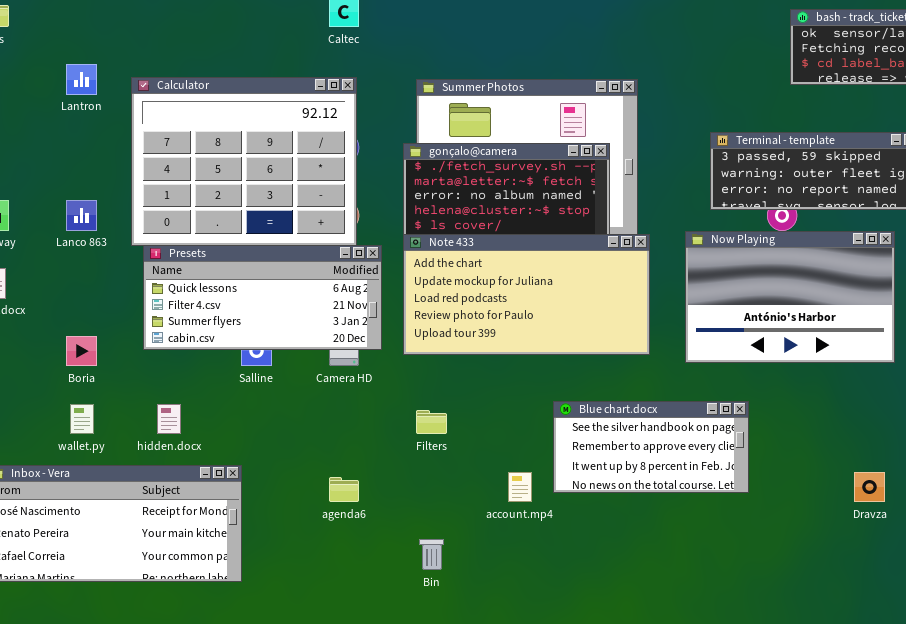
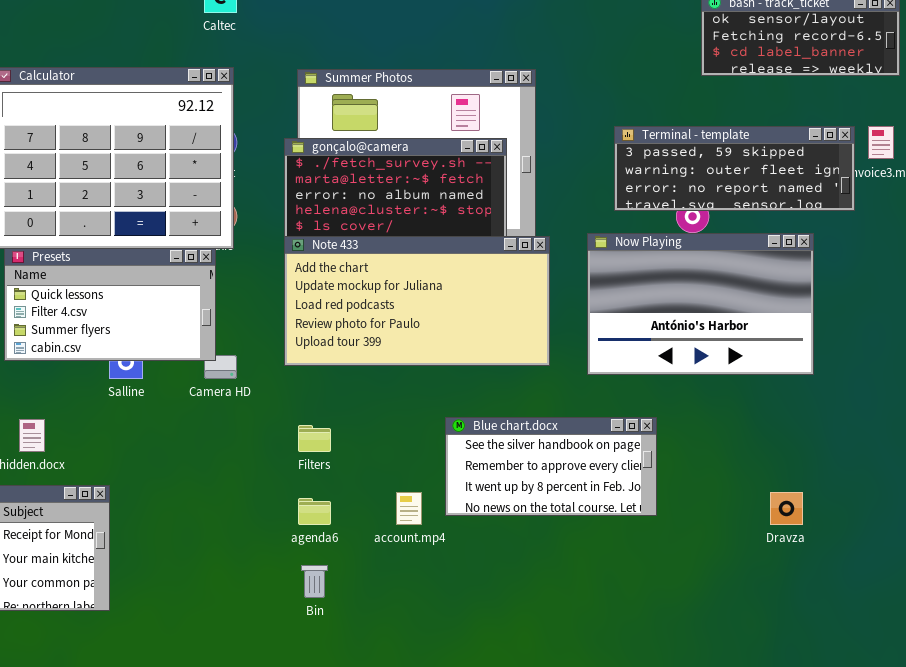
Presets: [143,245,382,350] -> [4,248,216,361], resized
agenda6: [329,477,359,502] -> [298,498,331,525], moved

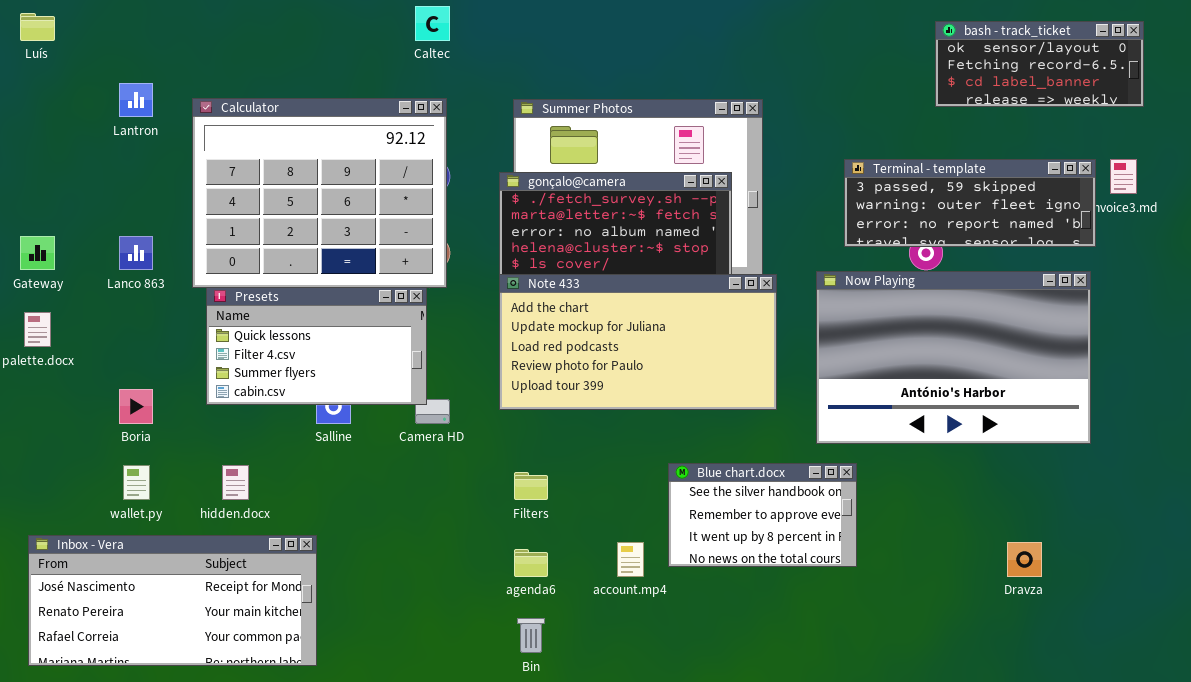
Now Playing: [587,233,814,375] -> [816,271,1091,444], resized
Blue chart.docx: [445,417,657,516] -> [668,463,857,567], resized

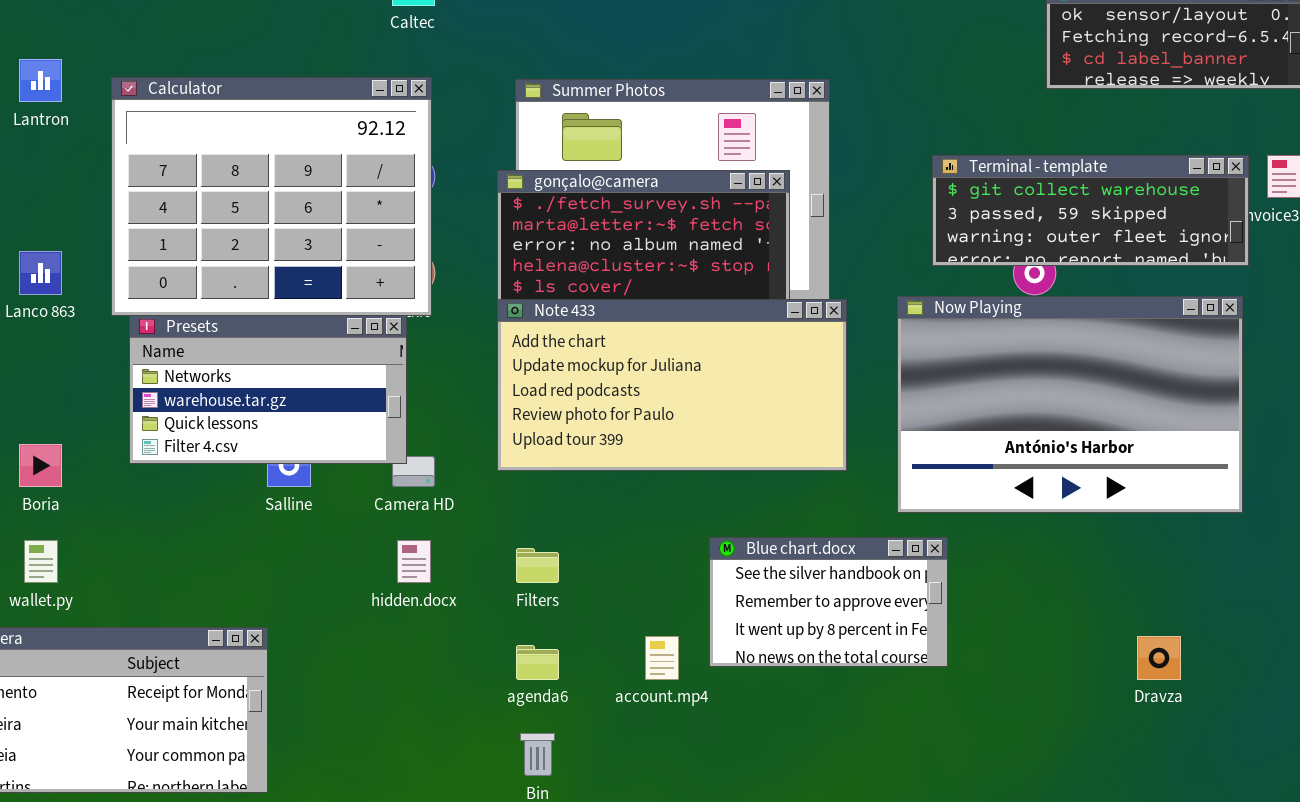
Terminal - template: [844,159,1096,247] -> [932,155,1249,266], scrolled up 1 row
Presets: [206,287,427,405] -> [129,315,407,464], scrolled up 2 rows
hidden.docx: [222,465,249,500] -> [397,540,431,583], moved

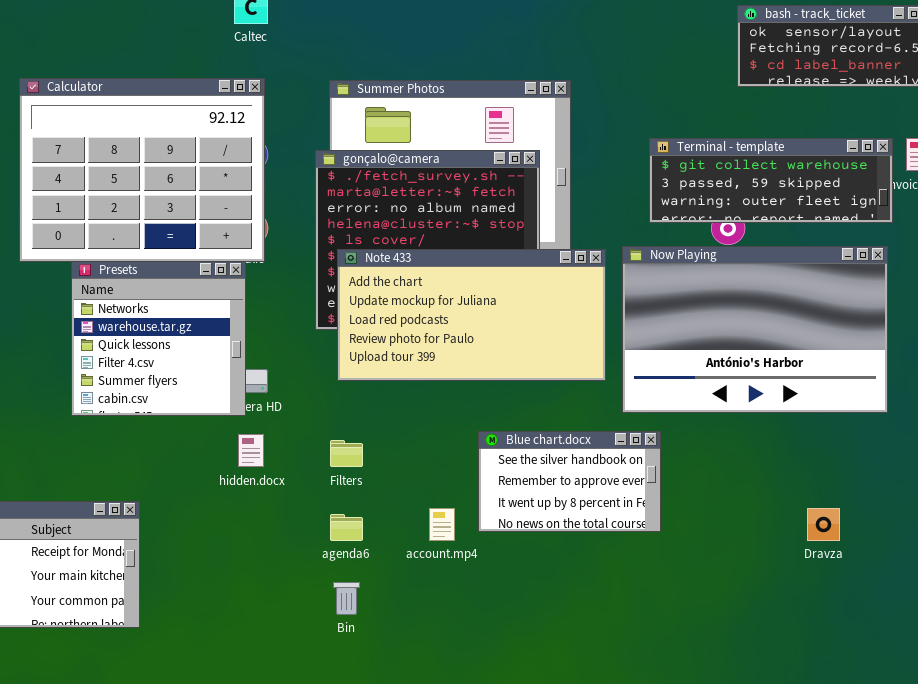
Note 433: [497,299,847,471] -> [337,249,606,381], moved
Presets: [129,315,407,464] -> [71,261,246,416], resized

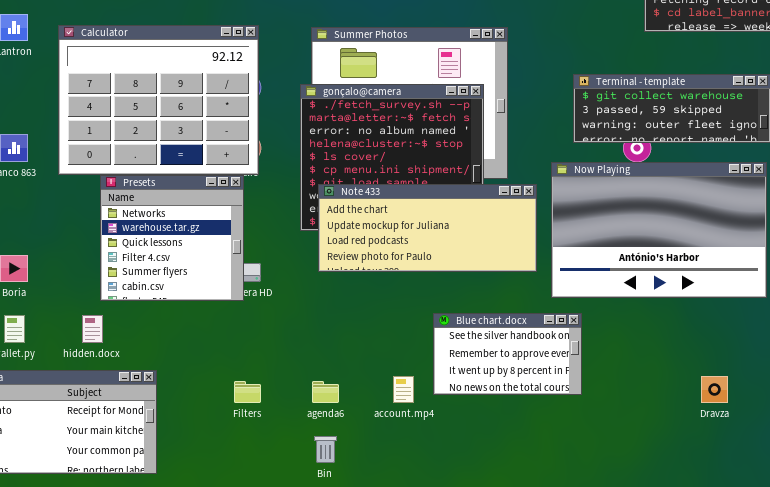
Note 433: [337,249,606,381] -> [318,184,537,272], resized
hidden.docx: [238,434,264,467] -> [82,315,103,343], moved
Filters: [330,440,363,467] -> [234,381,261,403], moved

